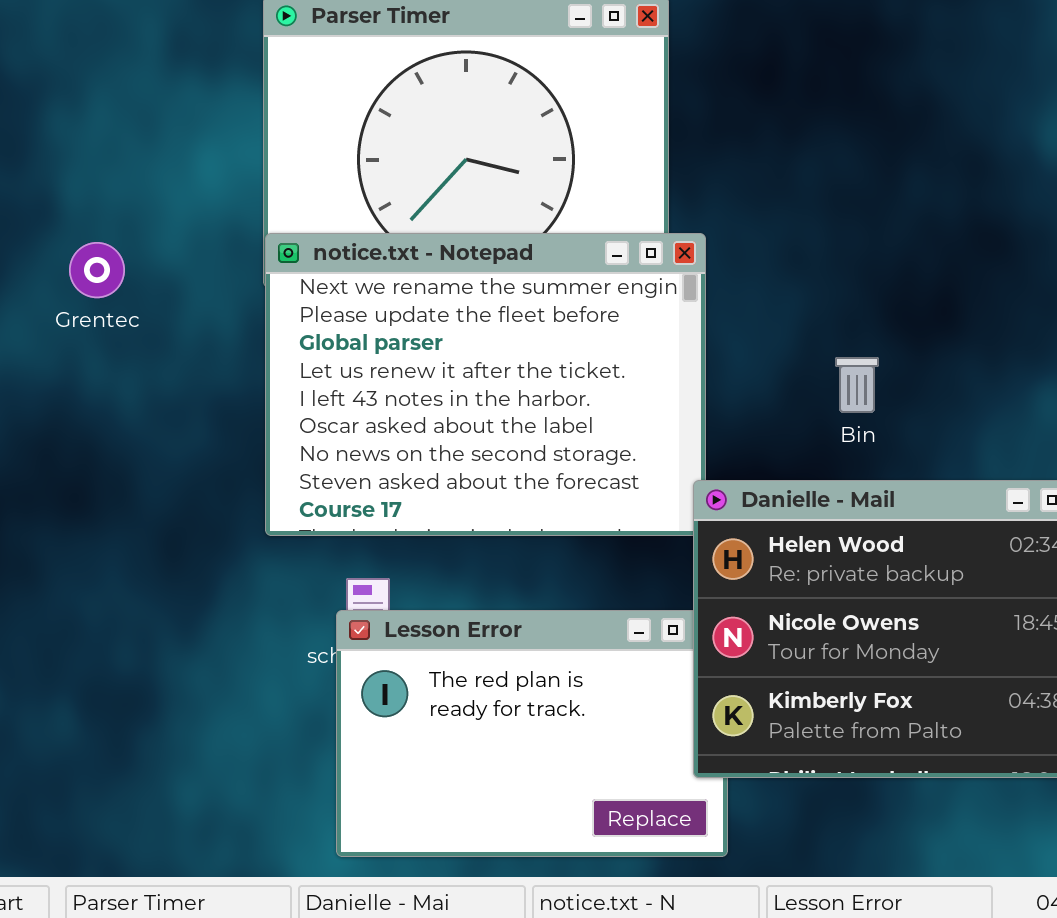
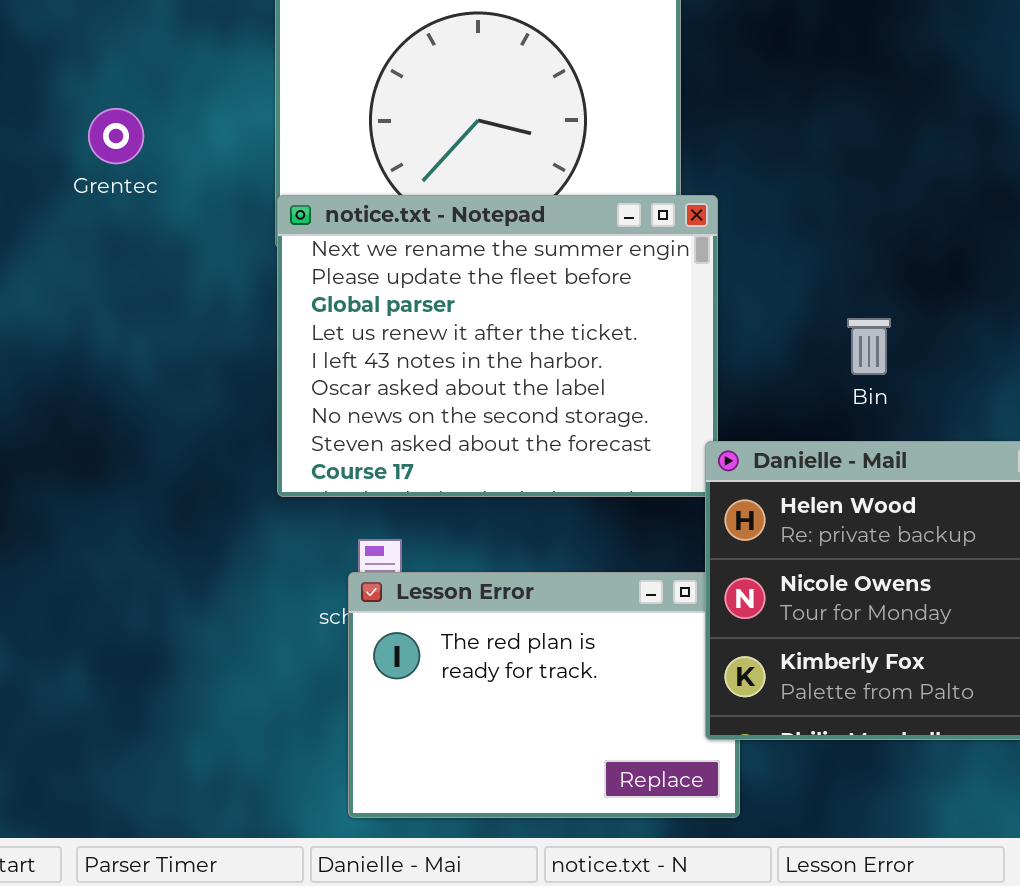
Grentec: [69,242,125,298] -> [88,108,144,164], moved

